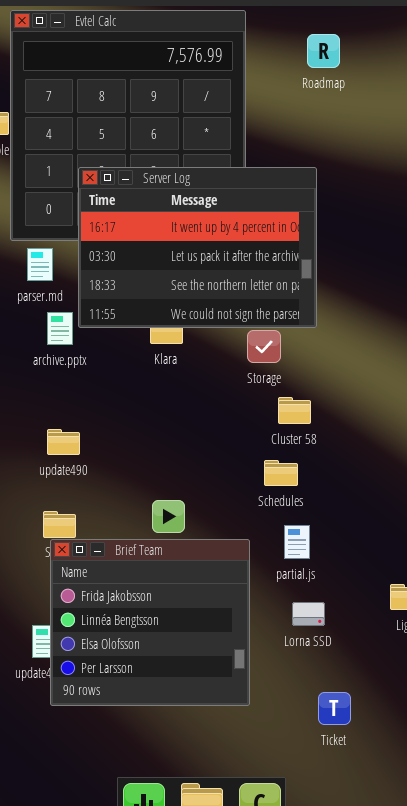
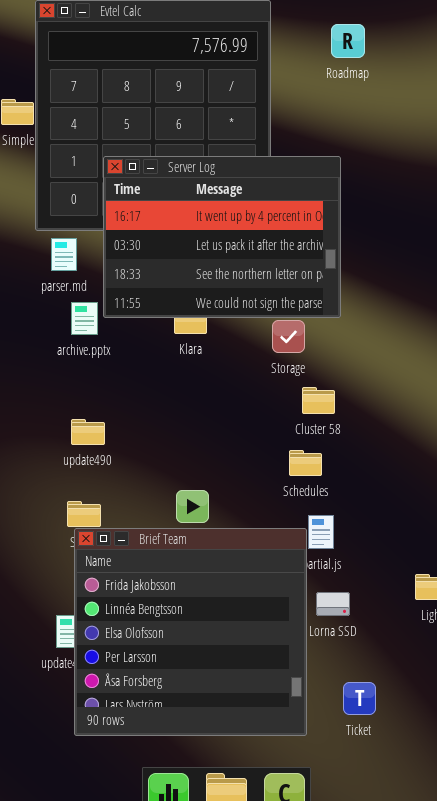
Brief Team: [50,539,250,706] -> [74,528,307,736], resized

